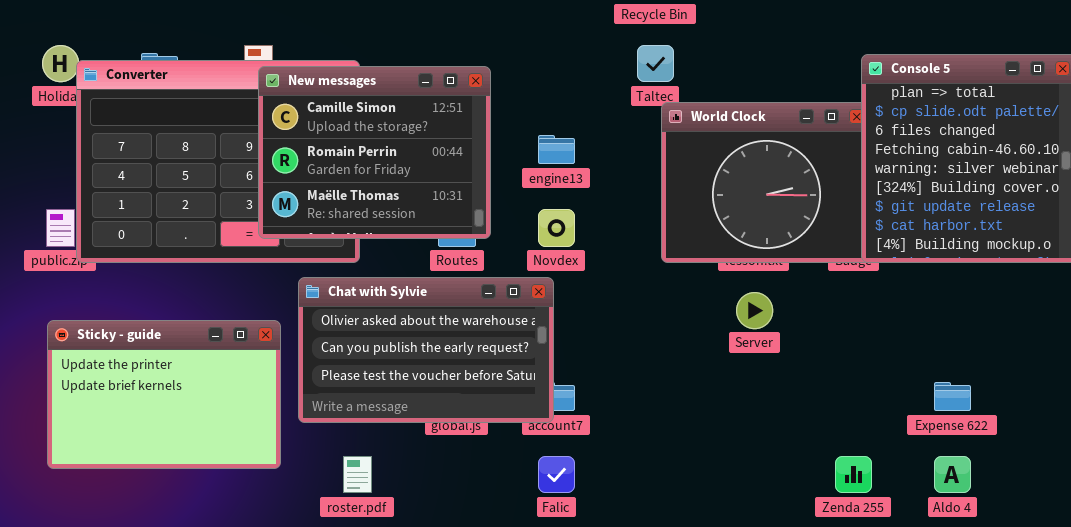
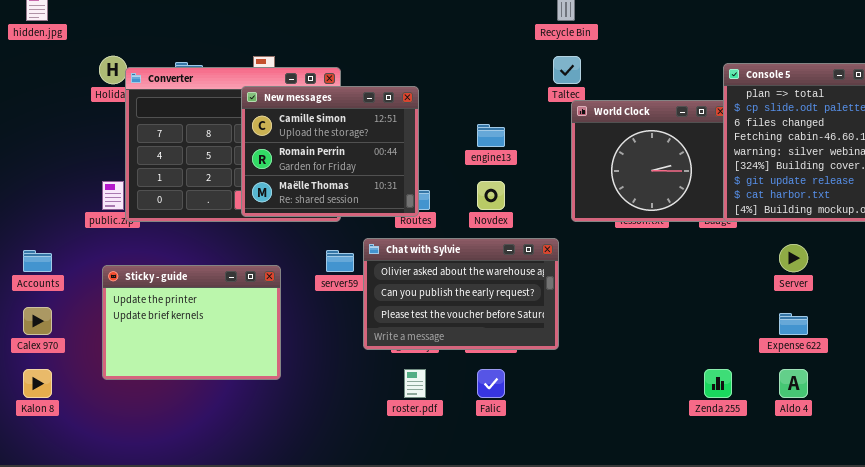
New messages: [258,66,491,239] -> [241,86,419,217], moved
Chat with Sylvie: [298,277,554,423] -> [363,238,559,350], moved
Server: [736,292,773,329] -> [779,244,808,272], moved
roster.pdf: [343,456,372,493] -> [404,369,426,398], moved

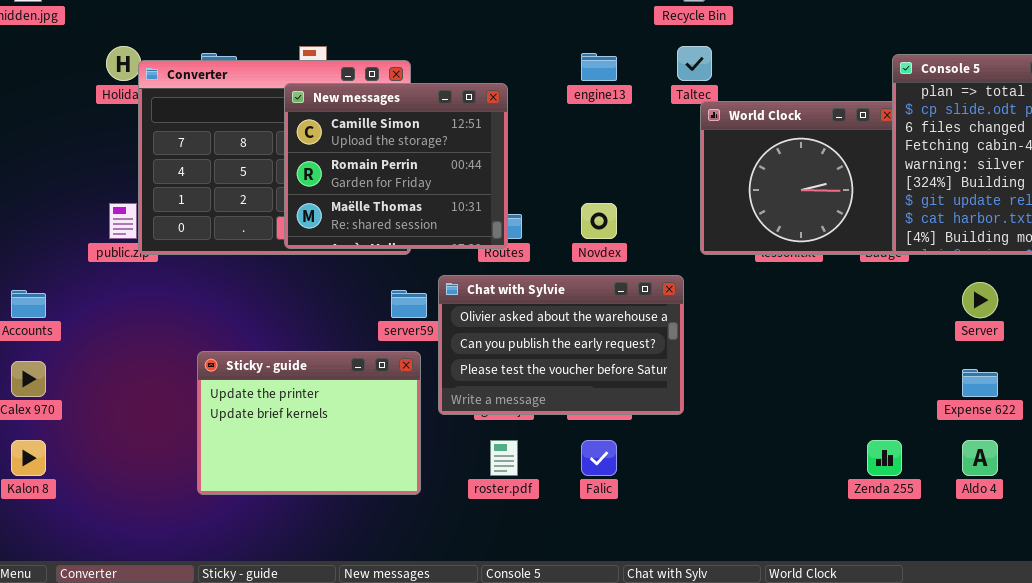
engine13: [477,124,505,147] -> [581,53,617,81], moved
Sticky - guide: [102,265,281,380] -> [197,351,421,495], moved

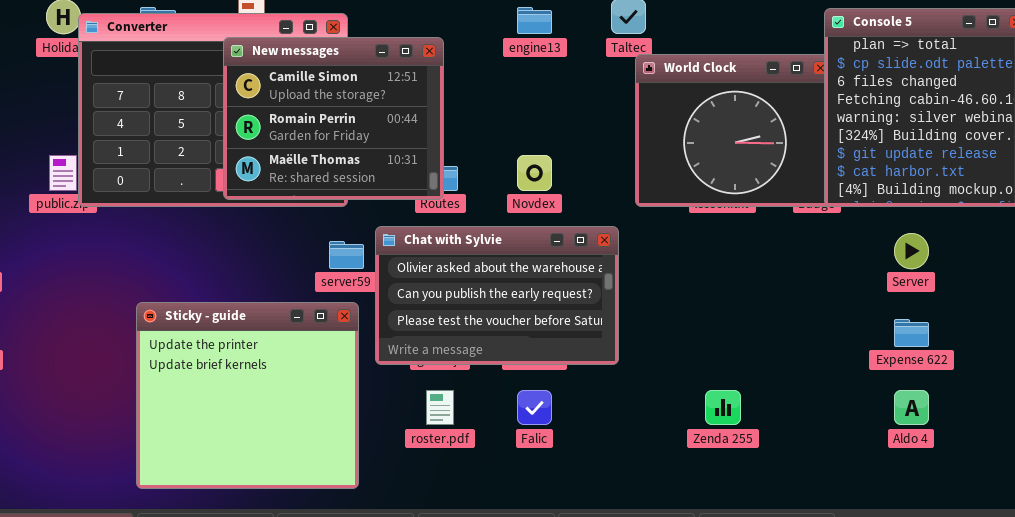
Sticky - guide: [197,351,421,495] -> [136,302,359,489], resized
Zenda 255: [867,440,902,476] -> [705,390,741,425], moved

